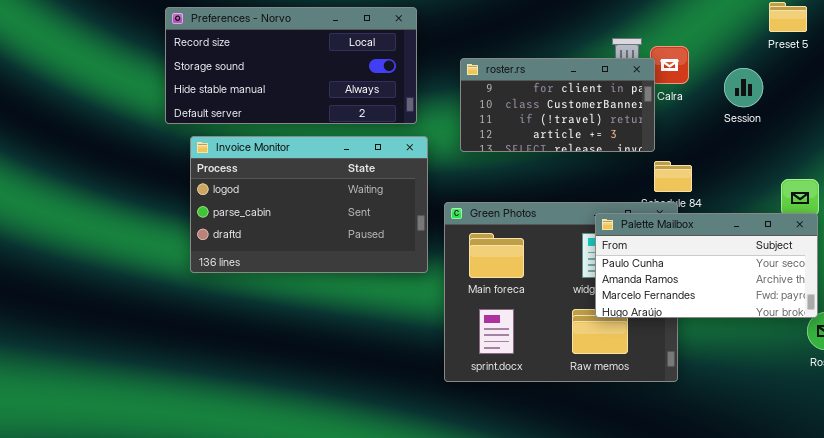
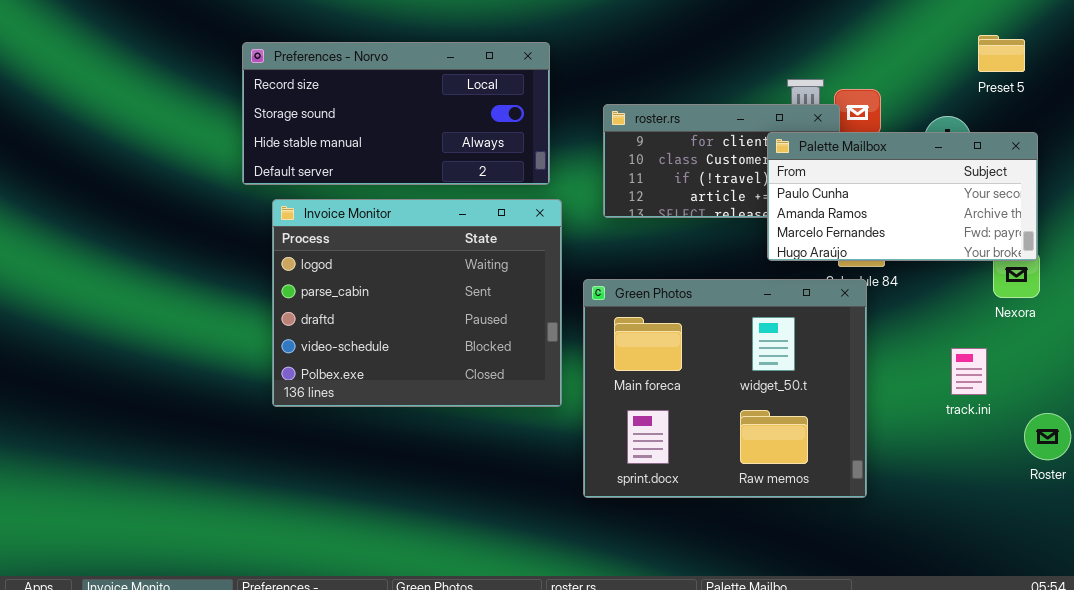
Invoice Monitor: [190,136,428,273] -> [272,199,562,407], resized
Palette Mailbox: [595,213,818,318] -> [767,132,1038,261], moved

